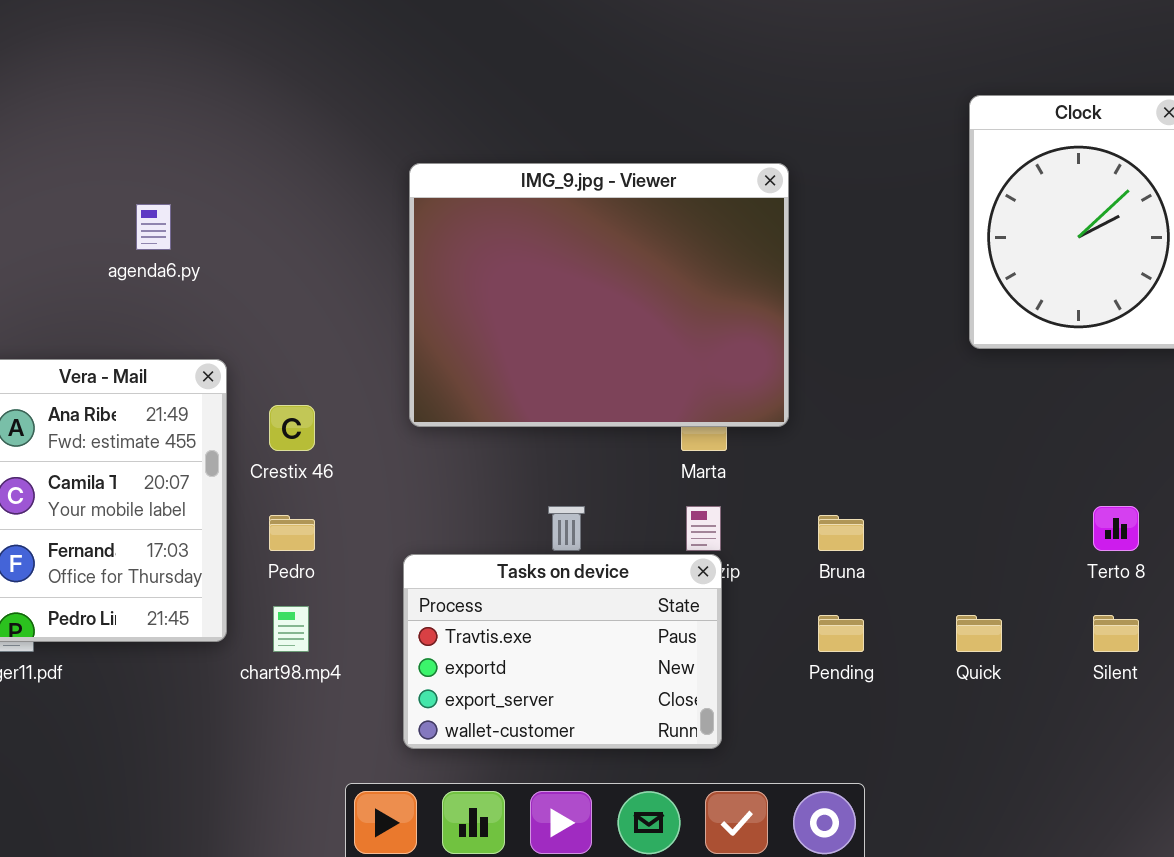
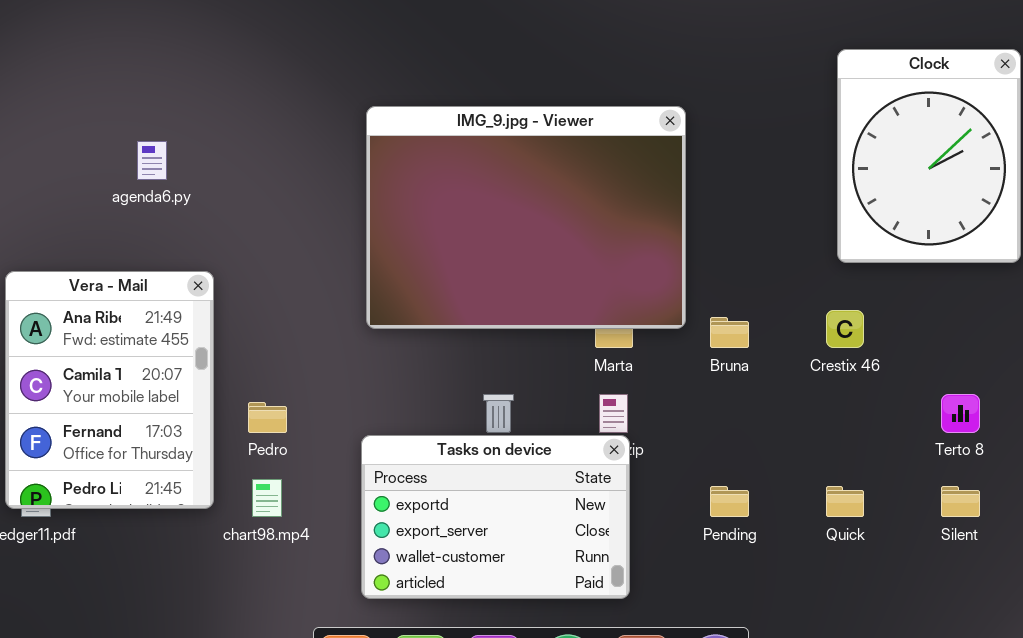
Crestix 46: [269,405,315,451] -> [826,310,864,348], moved
Bruna: [818,515,864,551] -> [710,317,749,348], moved
Tasks on device: [403,554,722,749] -> [361,435,630,599], scrolled down 1 row

